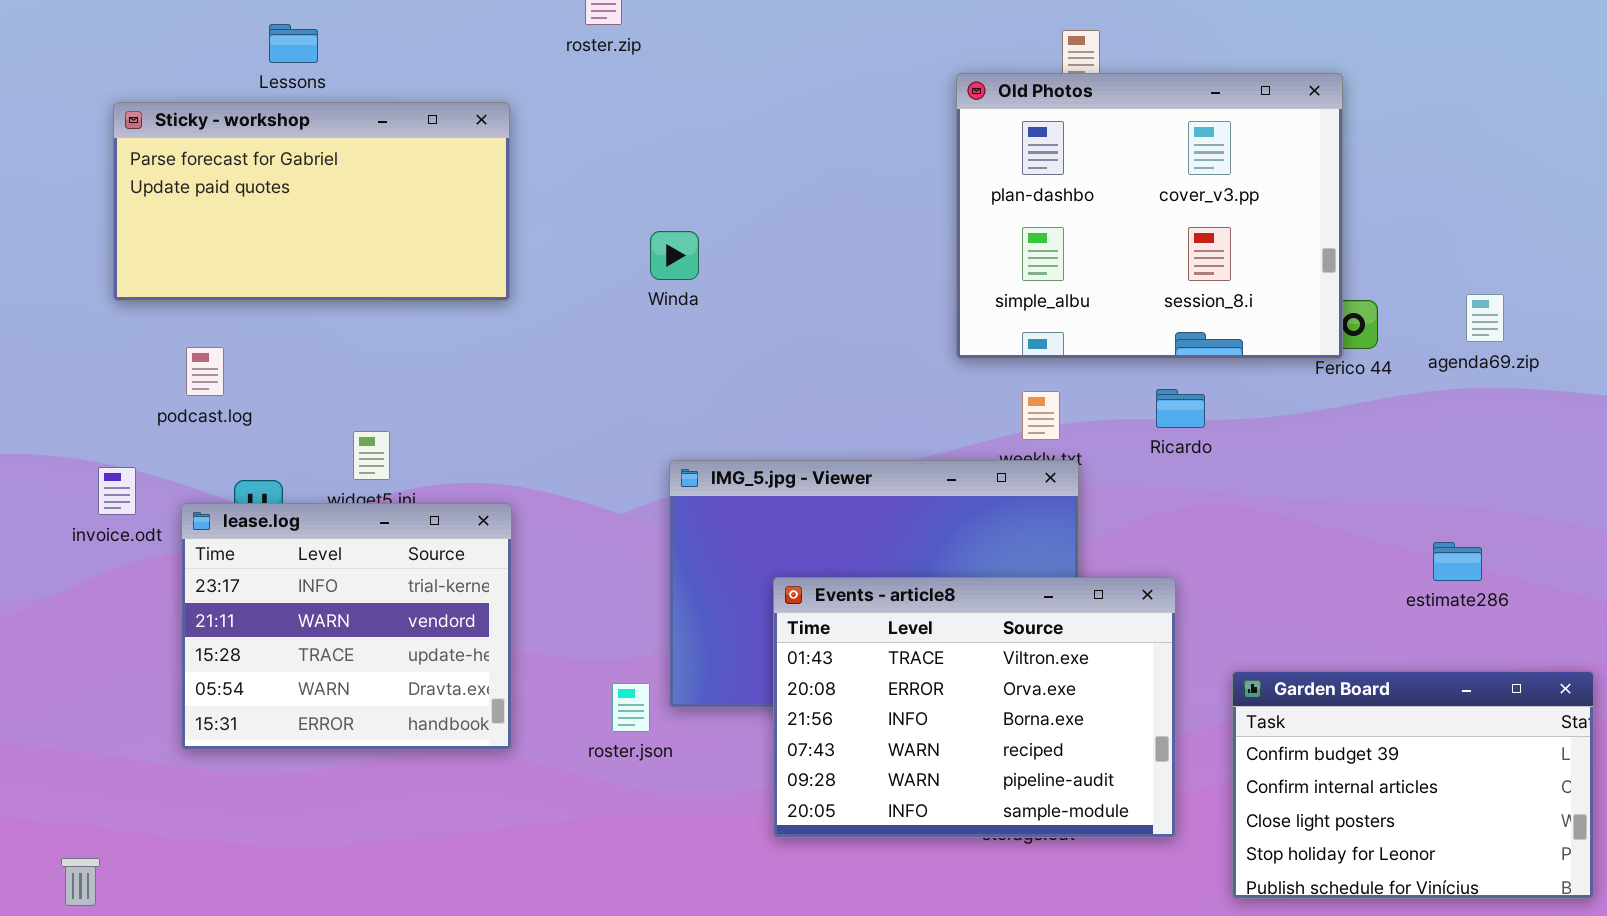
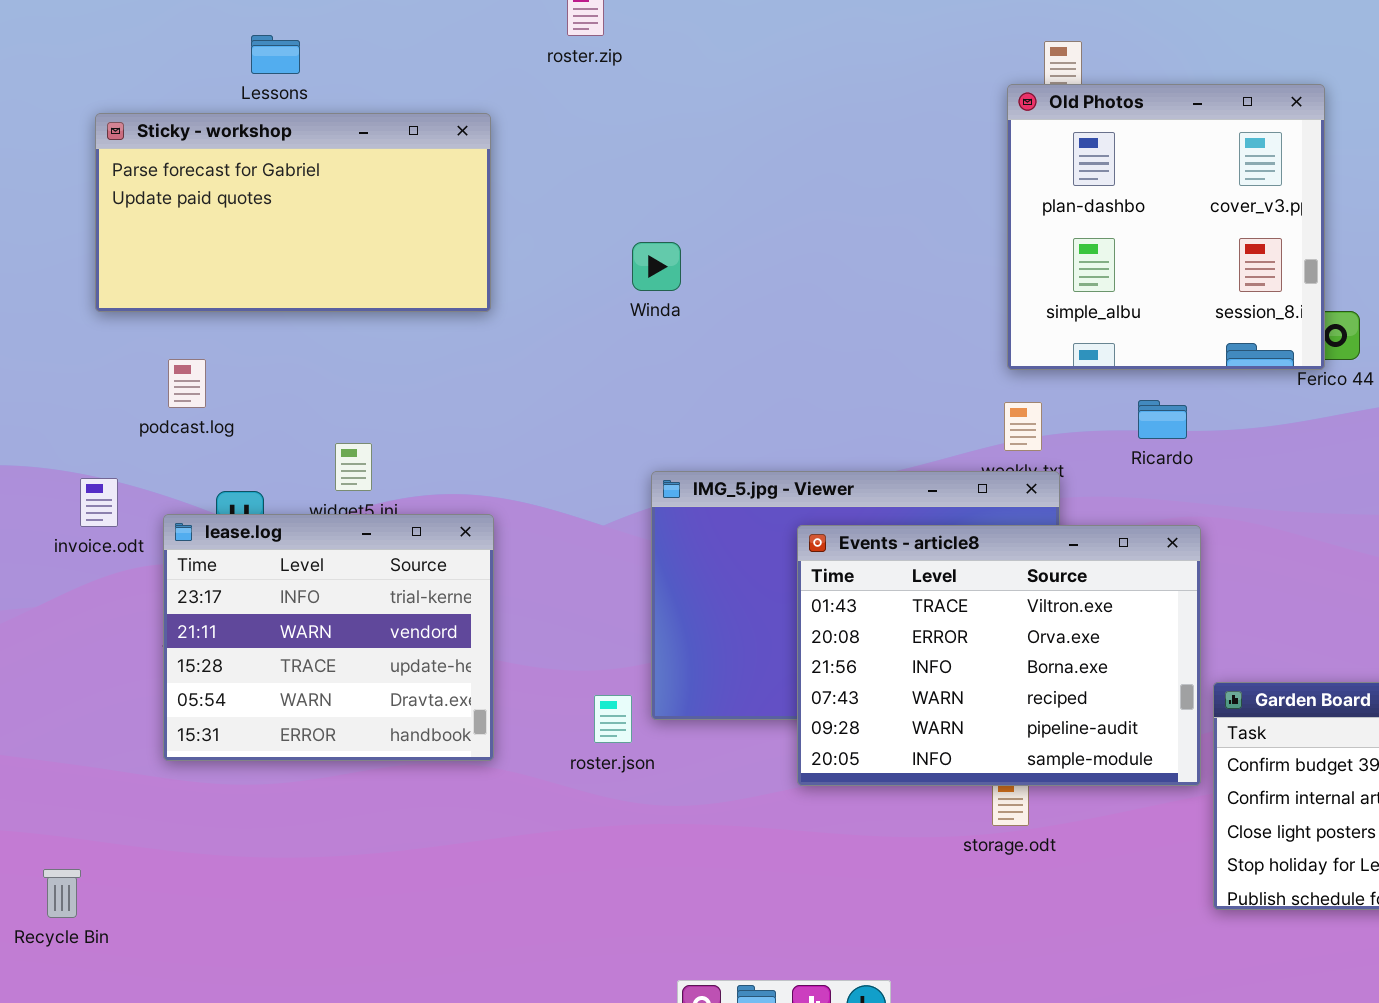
Old Photos: [956,73,1343,359] -> [1007,84,1325,370], resized
Events - article8: [773,577,1176,838] -> [797,525,1201,786], moved

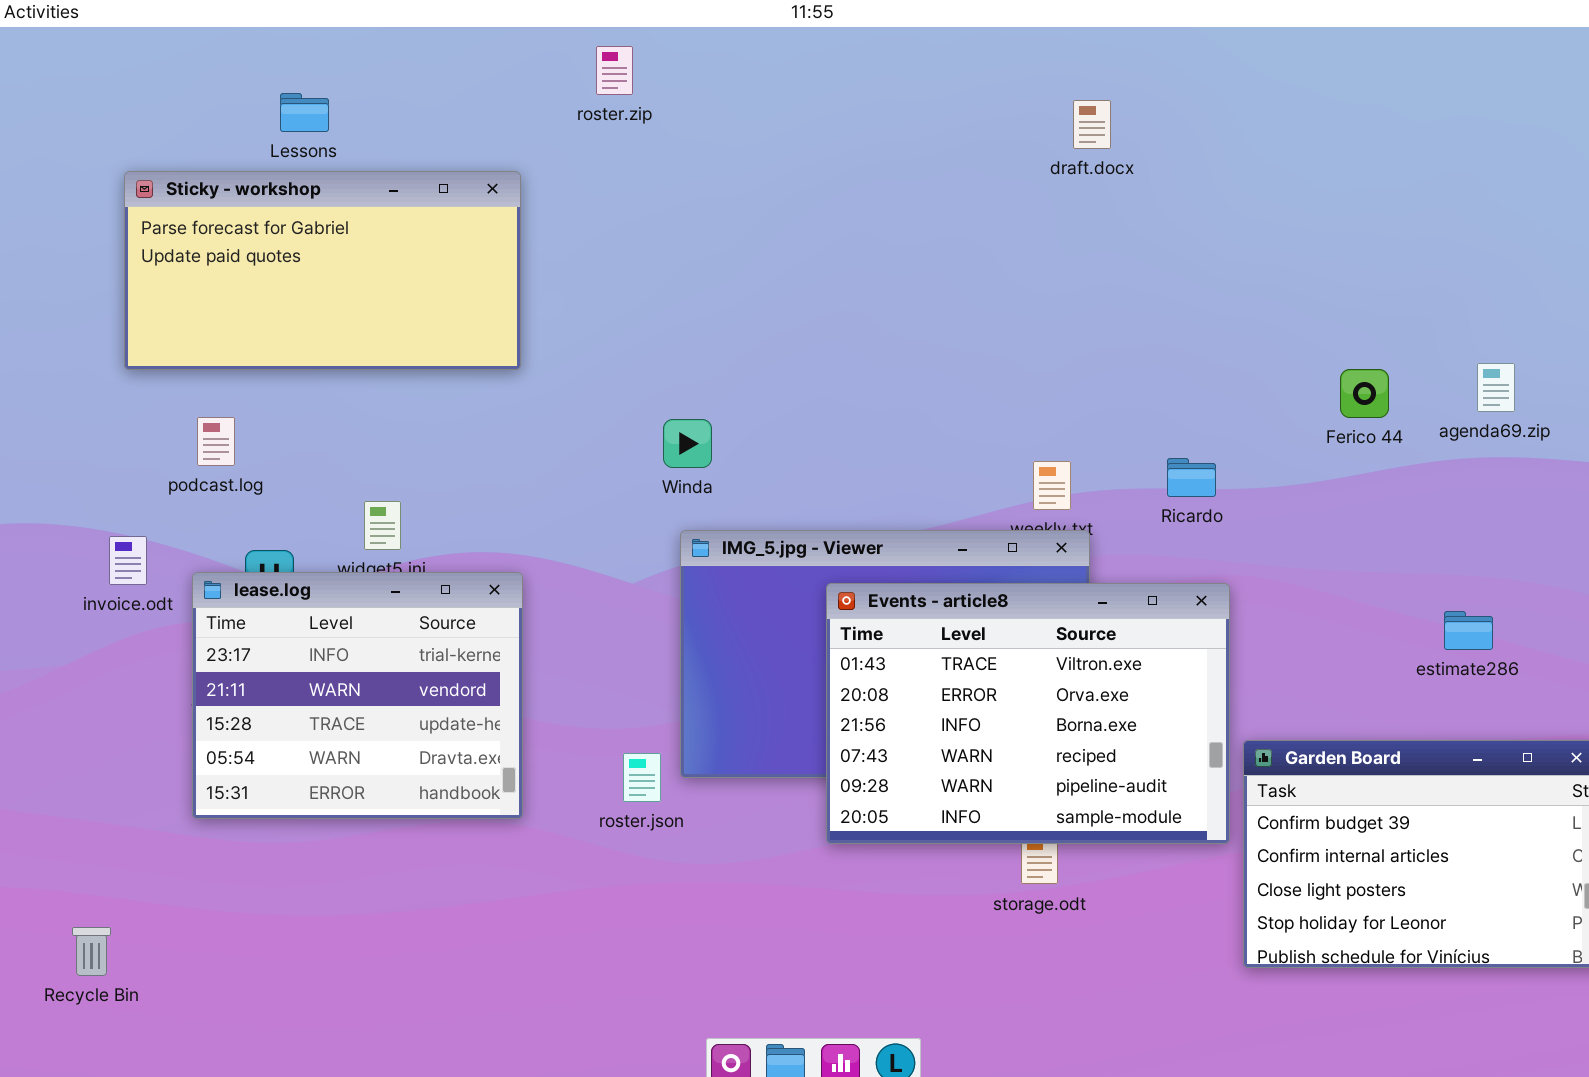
Old Photos: [1007,84,1325,370] -> none, closed
Winda: [632,242,681,291] -> [663,419,712,468], moved

